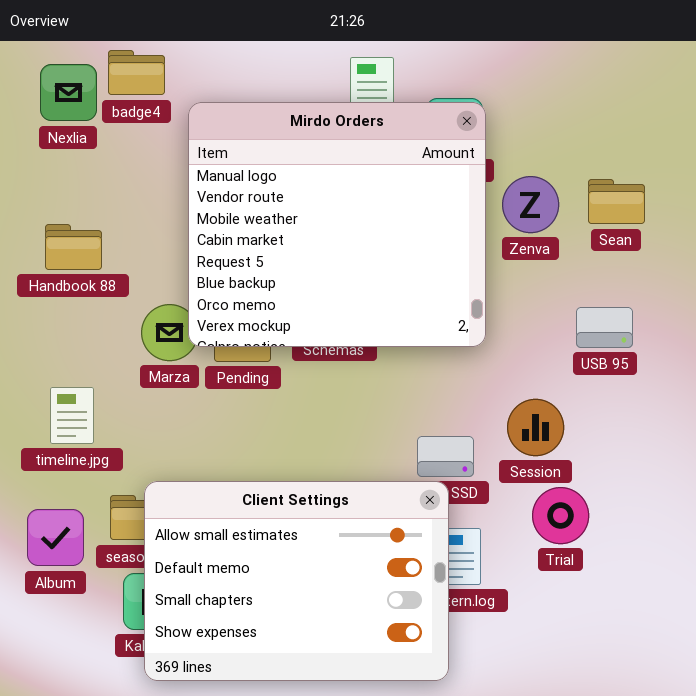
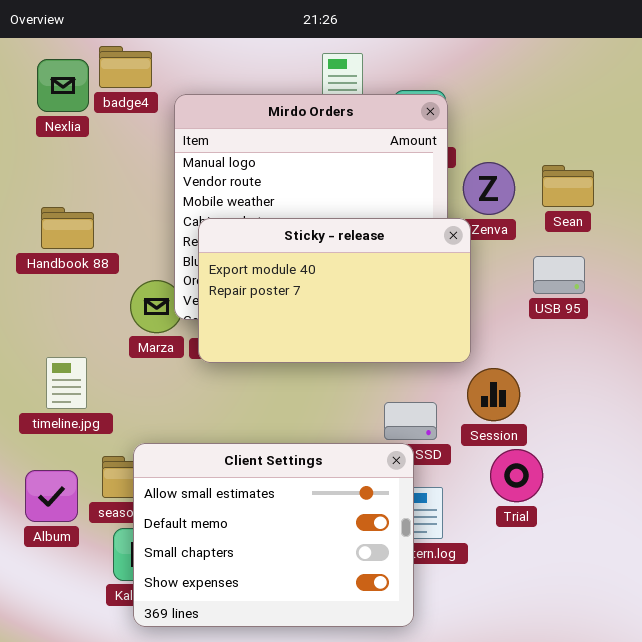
Sticky - release: none -> [198,218,471,363], opened
USB 95: [576,307,633,348] -> [533,256,585,294], moved

